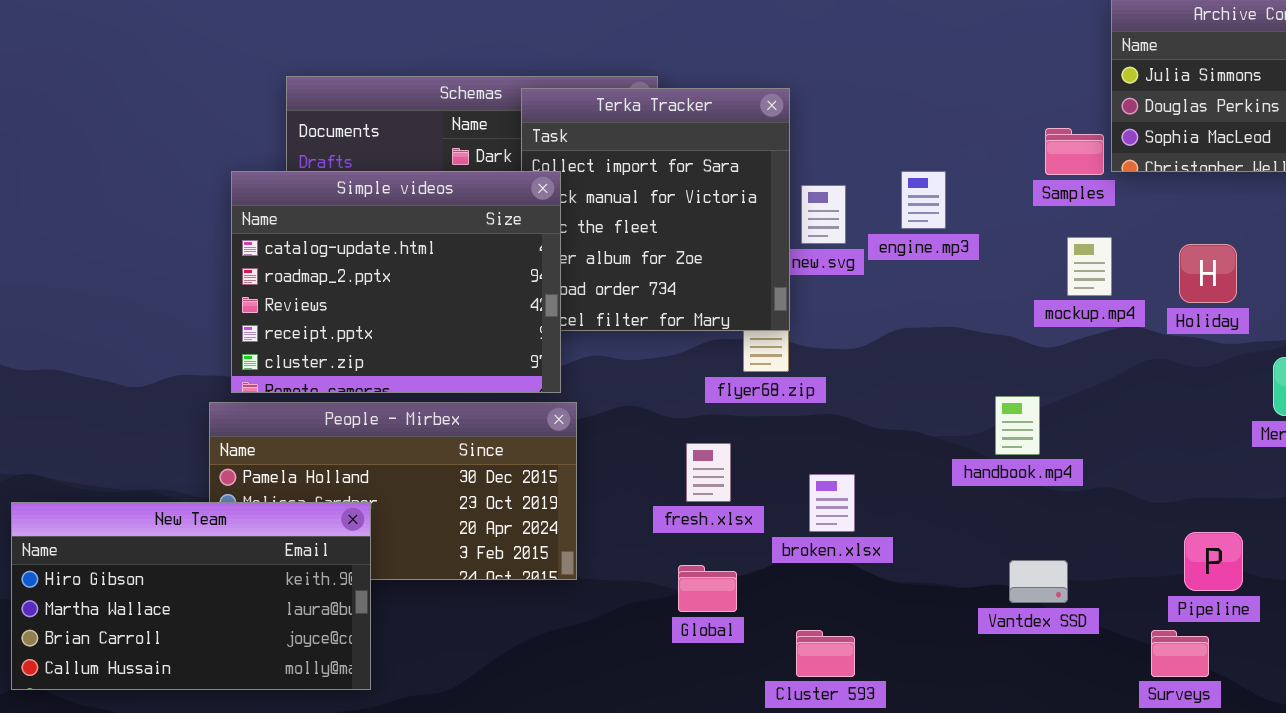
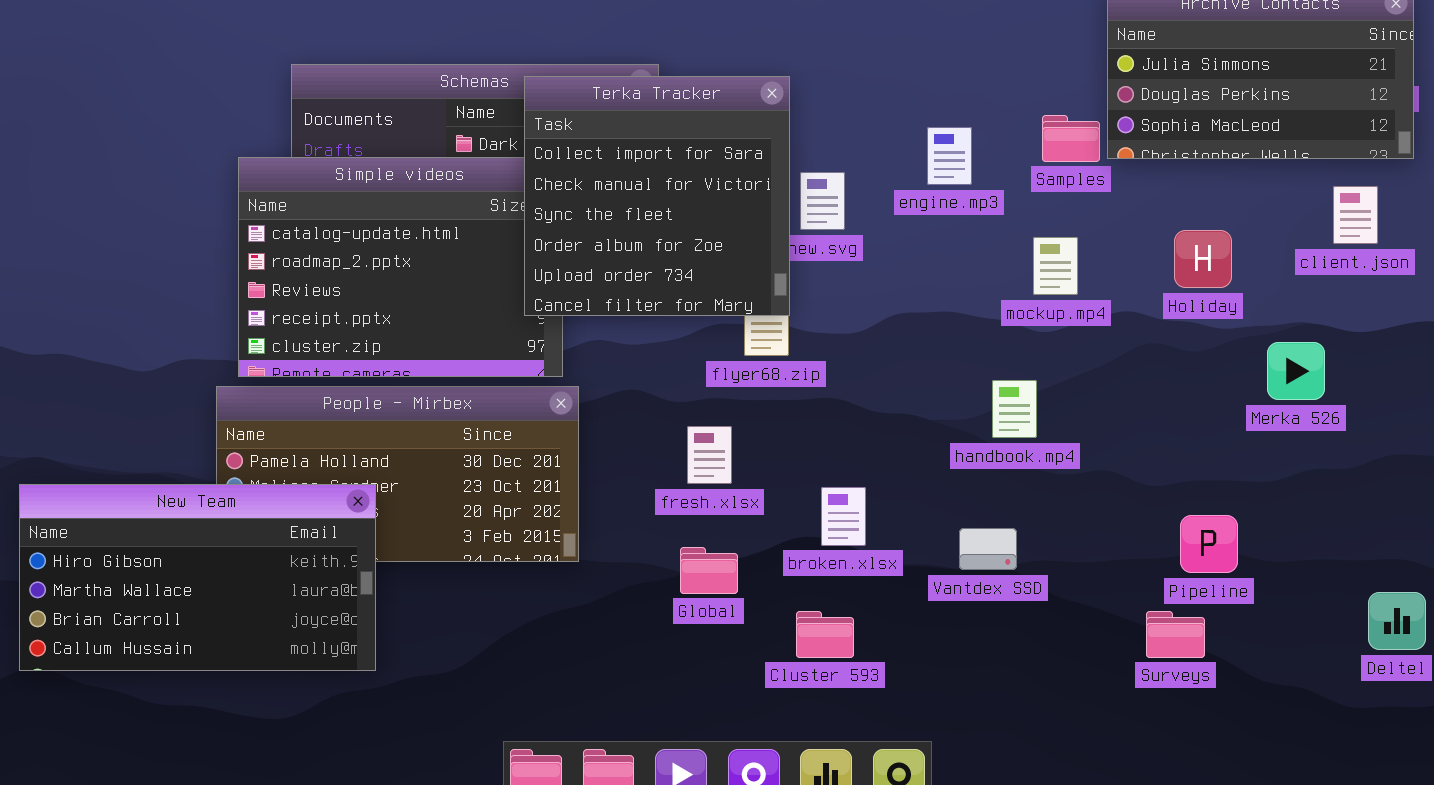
Terka Tracker: [521,88,790,331] -> [524,76,790,316], raised
engine.mp3: [901,171,946,229] -> [927,127,972,185], moved
mockup.mp4: [1067,237,1112,296] -> [1033,237,1078,295], moved
broken.xlsx: [809,474,855,532] -> [821,487,866,546], moved
Vantdex SSD: [1009,560,1068,603] -> [959,528,1017,570], moved

